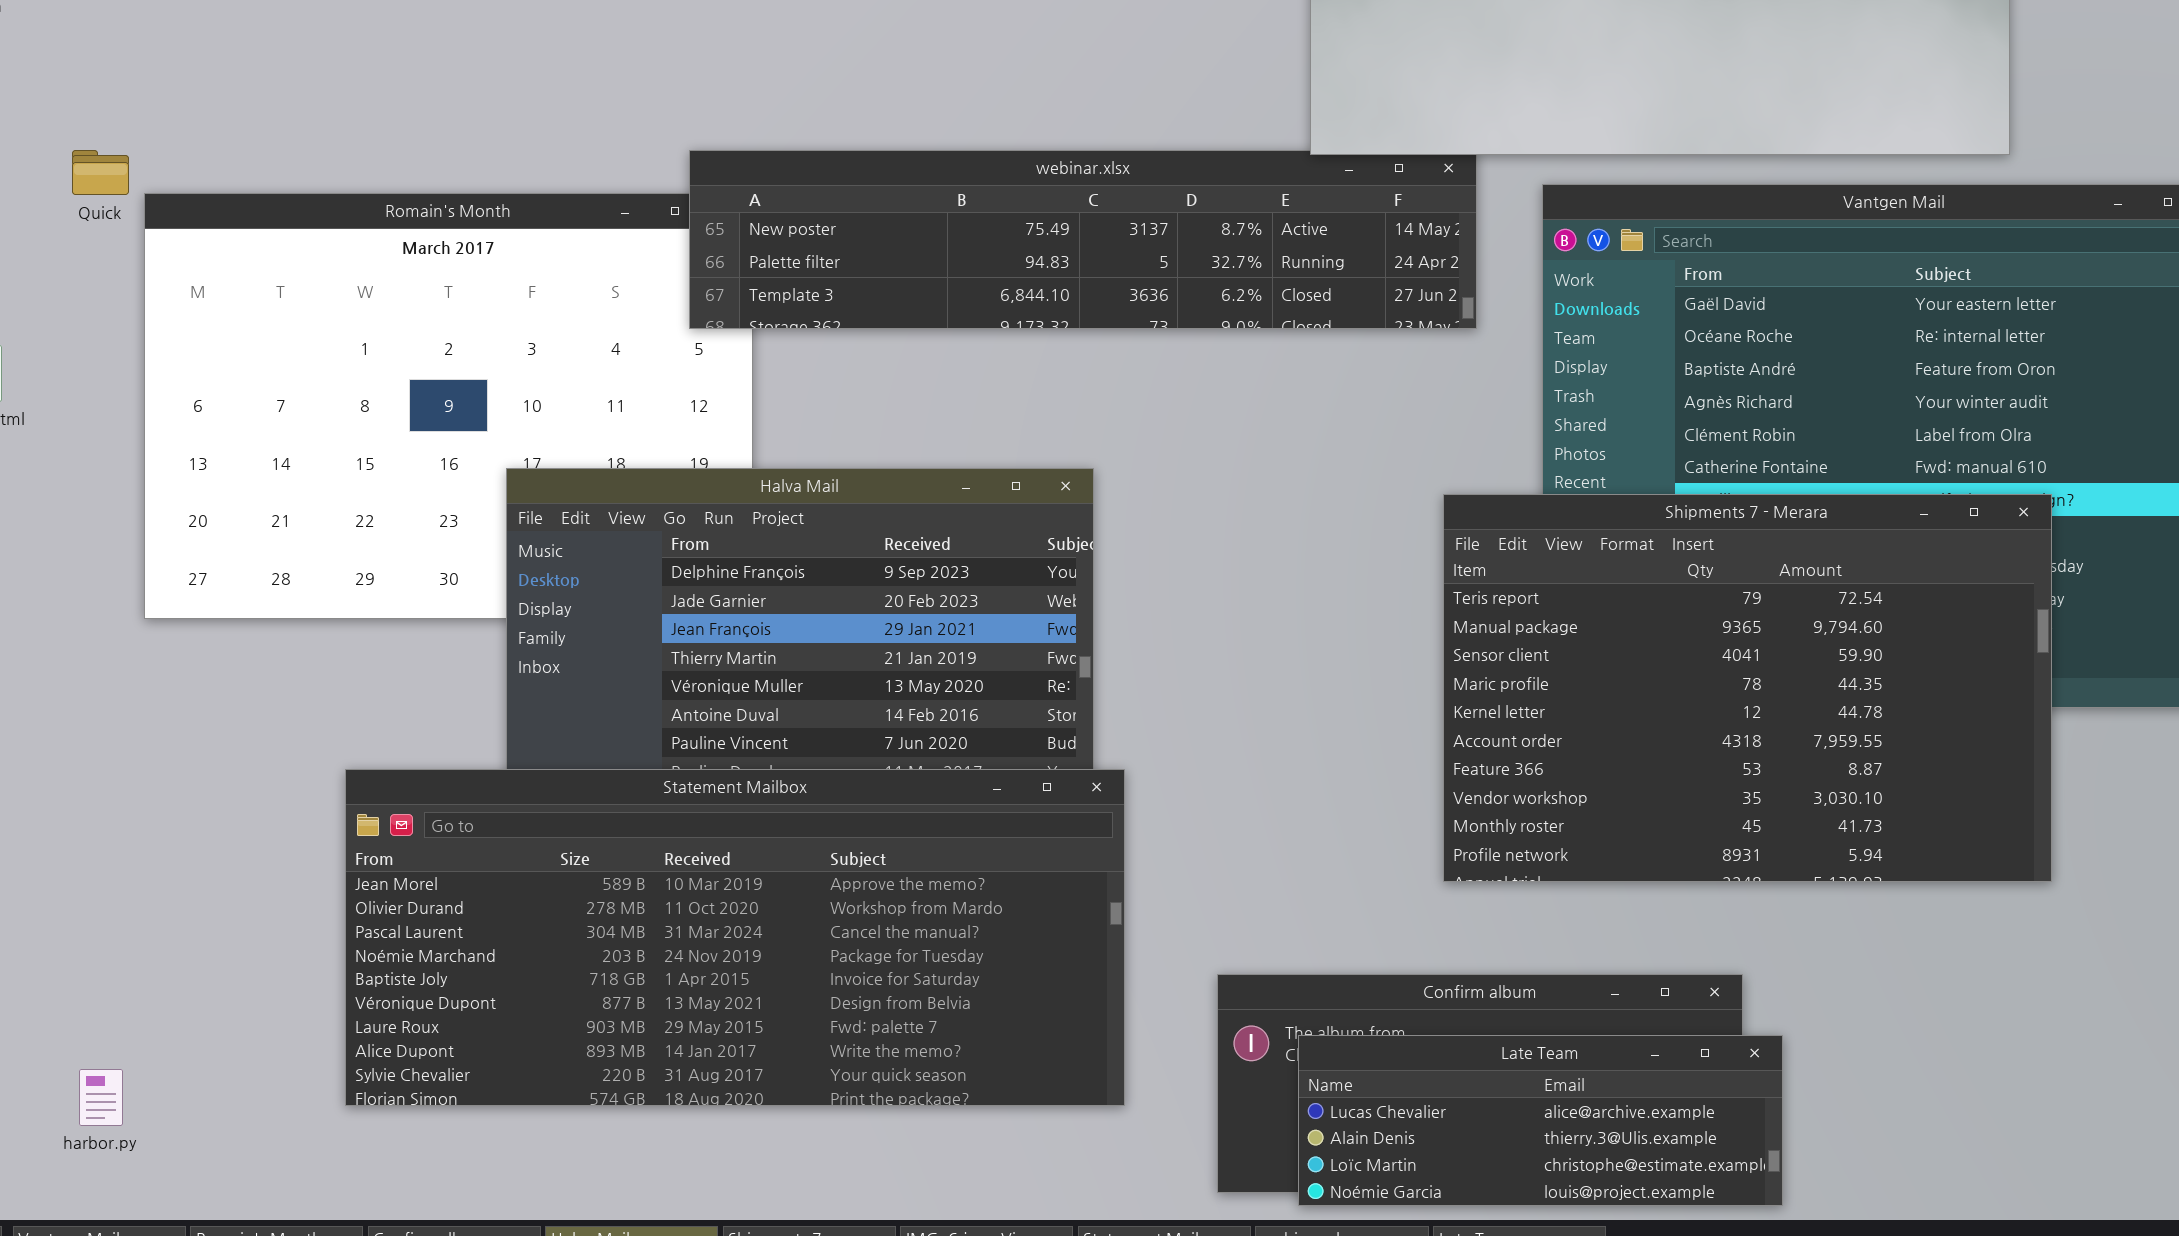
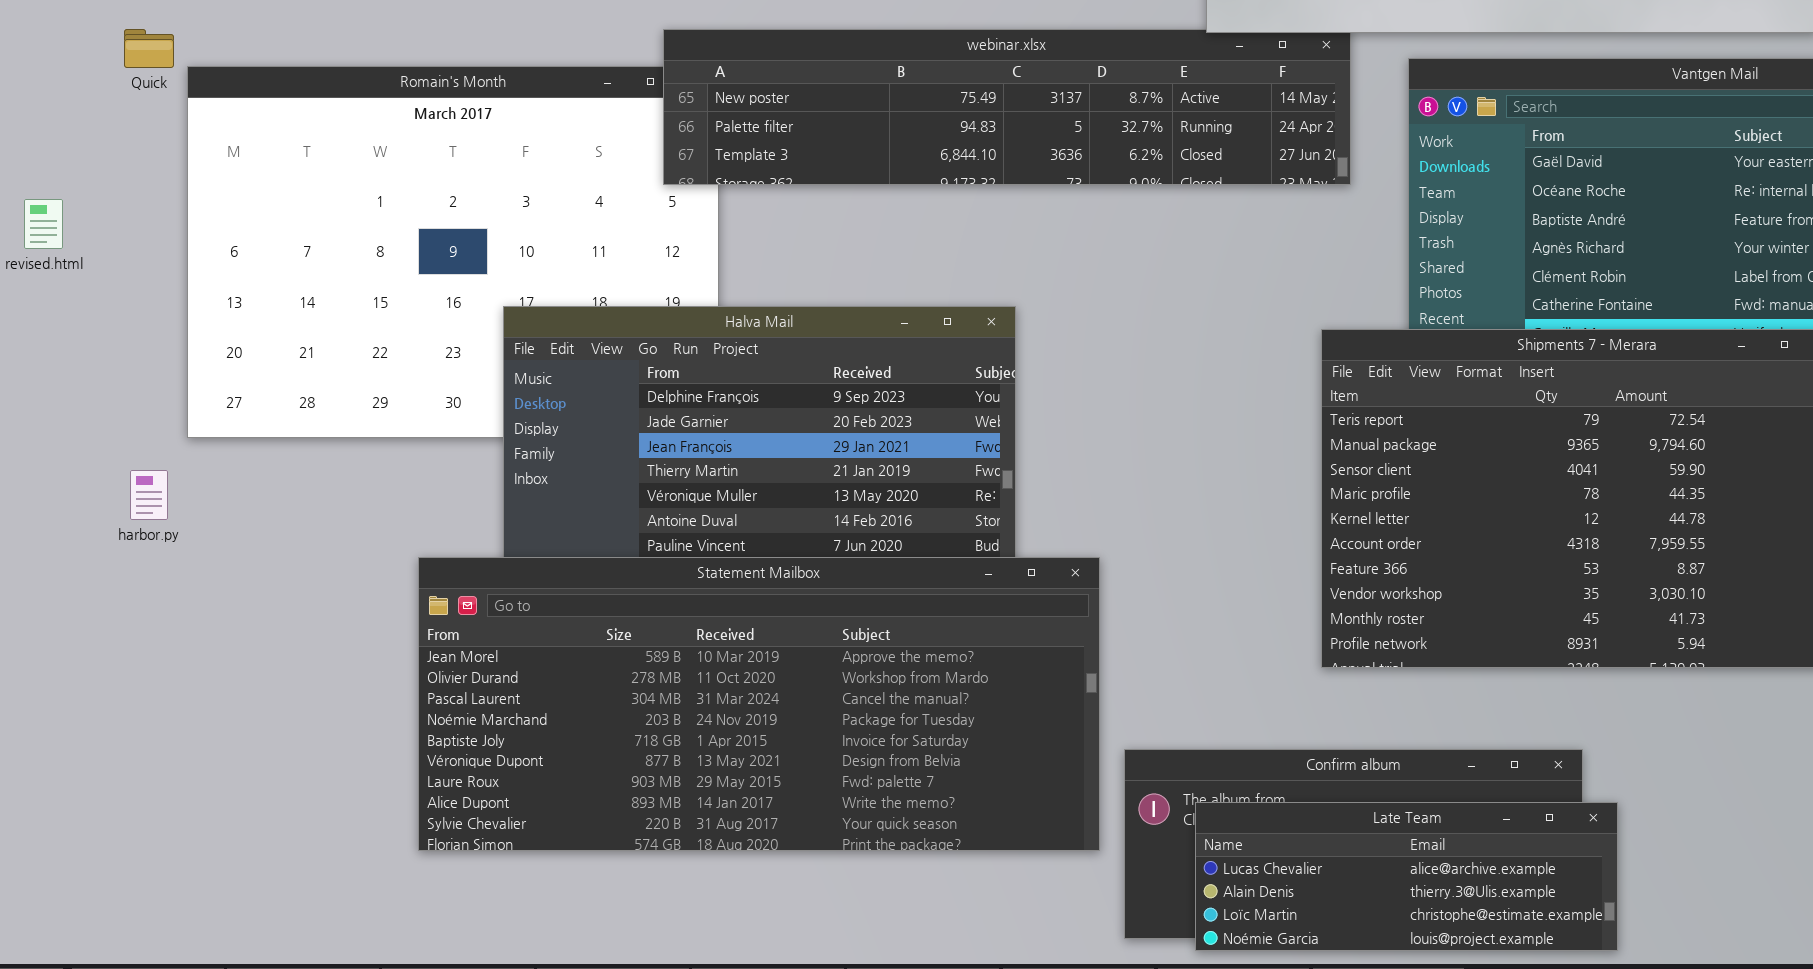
Statement Mailbox: [345,769,1125,1106] -> [418,557,1100,851], moved
harbor.py: [79,1069,123,1126] -> [130,470,168,520], moved

